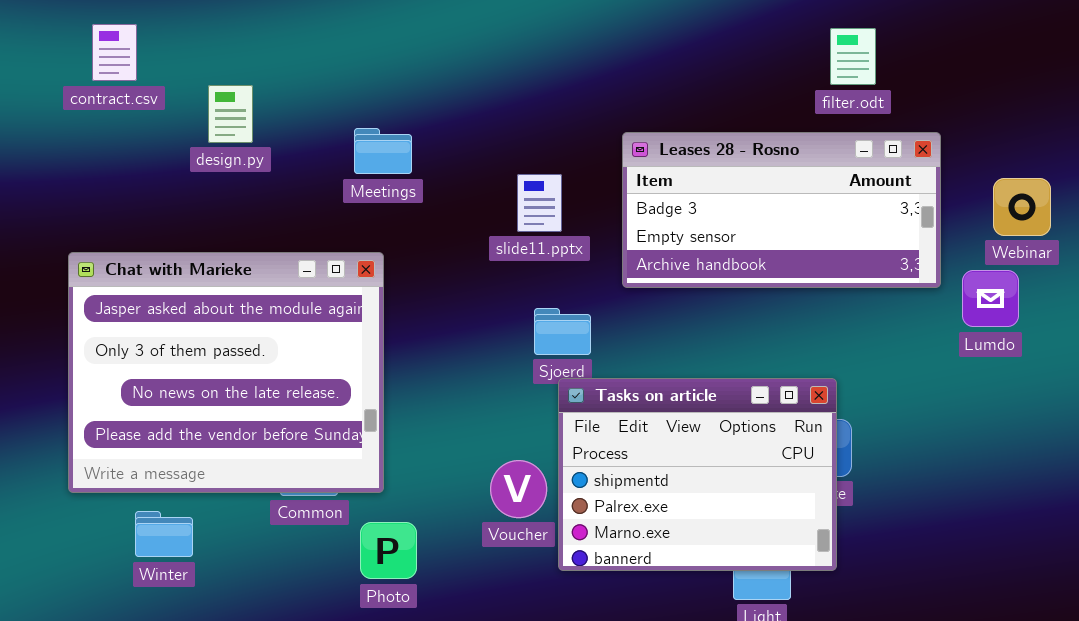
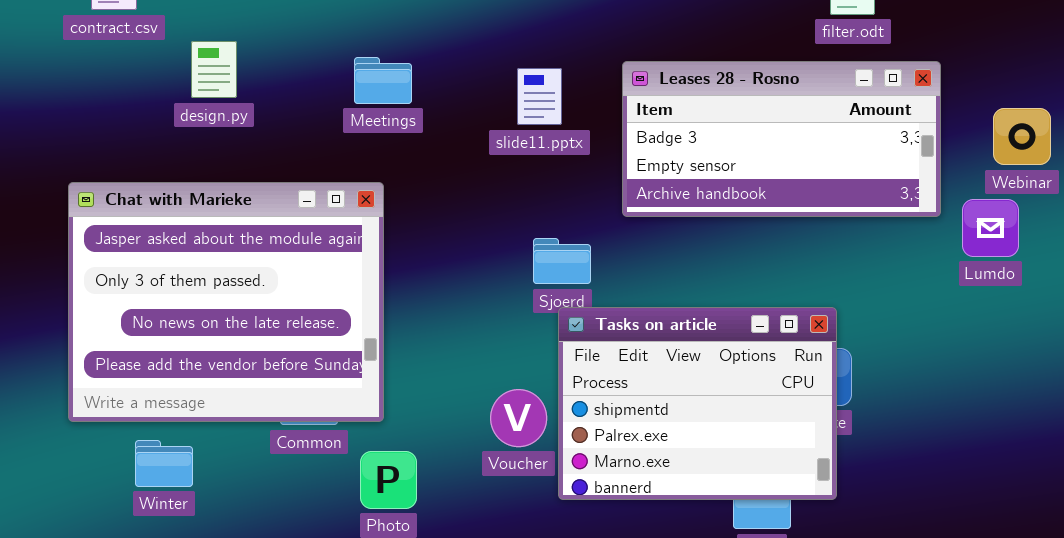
design.py: [208,85,253,143] -> [191,41,237,98], moved
slide11.pptx: [517,174,562,232] -> [517,68,562,125], moved

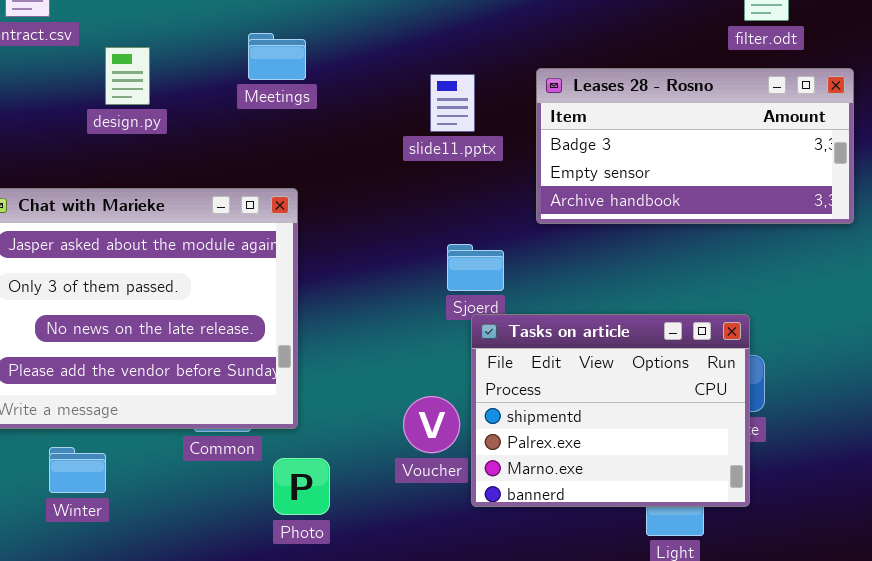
Meetings: [354,57,412,104] -> [248,33,306,80], moved

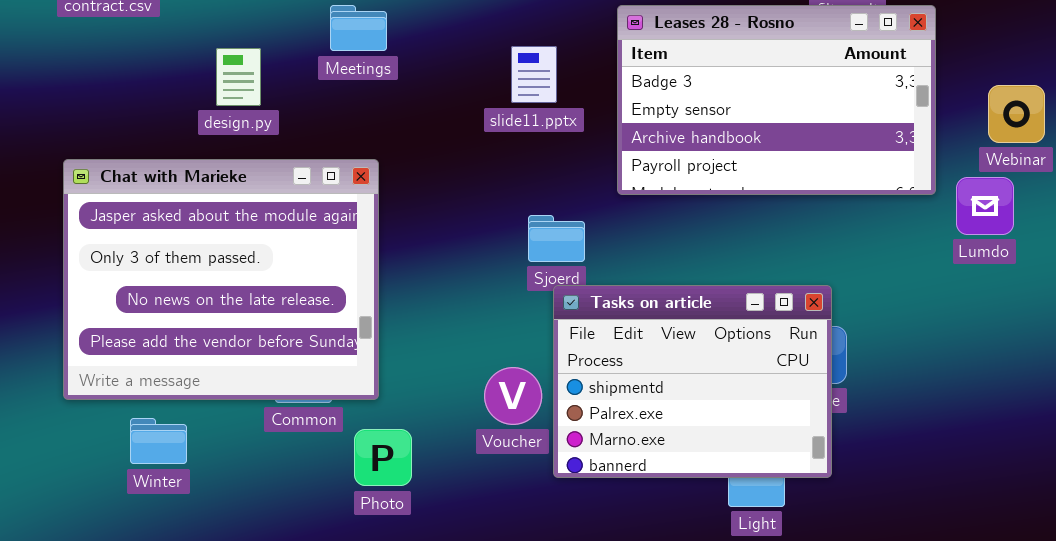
design.py: [105,47,150,105] -> [216,48,261,106], moved
Leases 28 - Rosno: [536,68,854,224] -> [617,5,936,195], resized

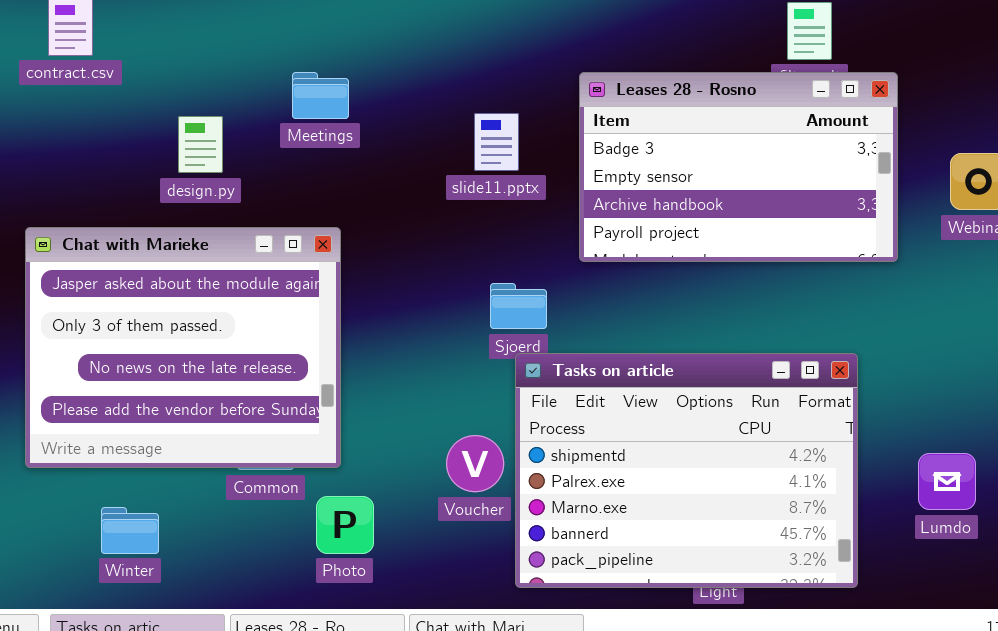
Lumdo: [956,177,1014,235] -> [918,453,976,510], moved
Tasks on article: [553,285,832,478] -> [515,353,858,588], resized
Winter: [130,418,187,464] -> [101,507,159,554], moved

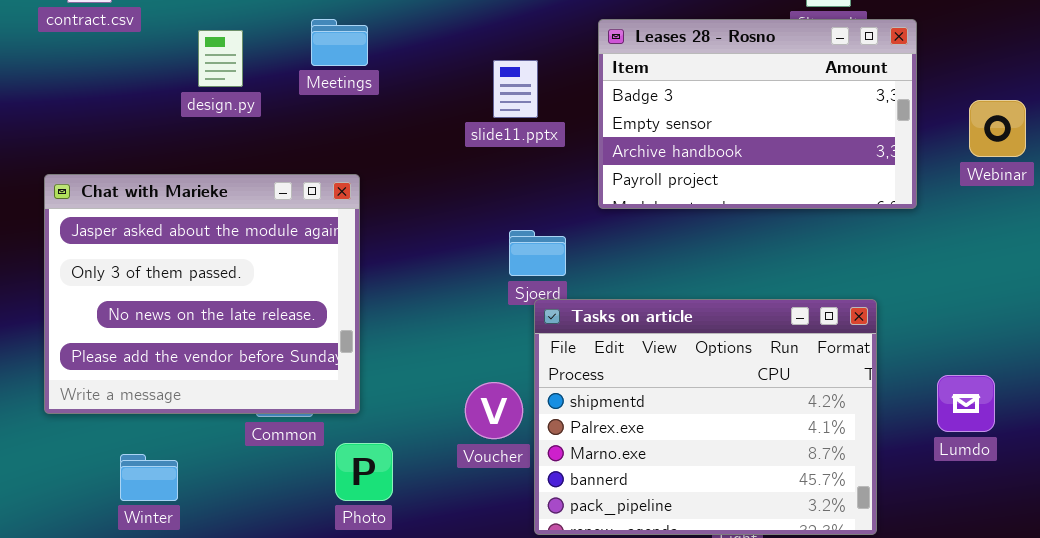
design.py: [178,116,223,173] -> [198,30,243,87], moved
Lumdo: [918,453,976,510] -> [937,375,995,432], moved

